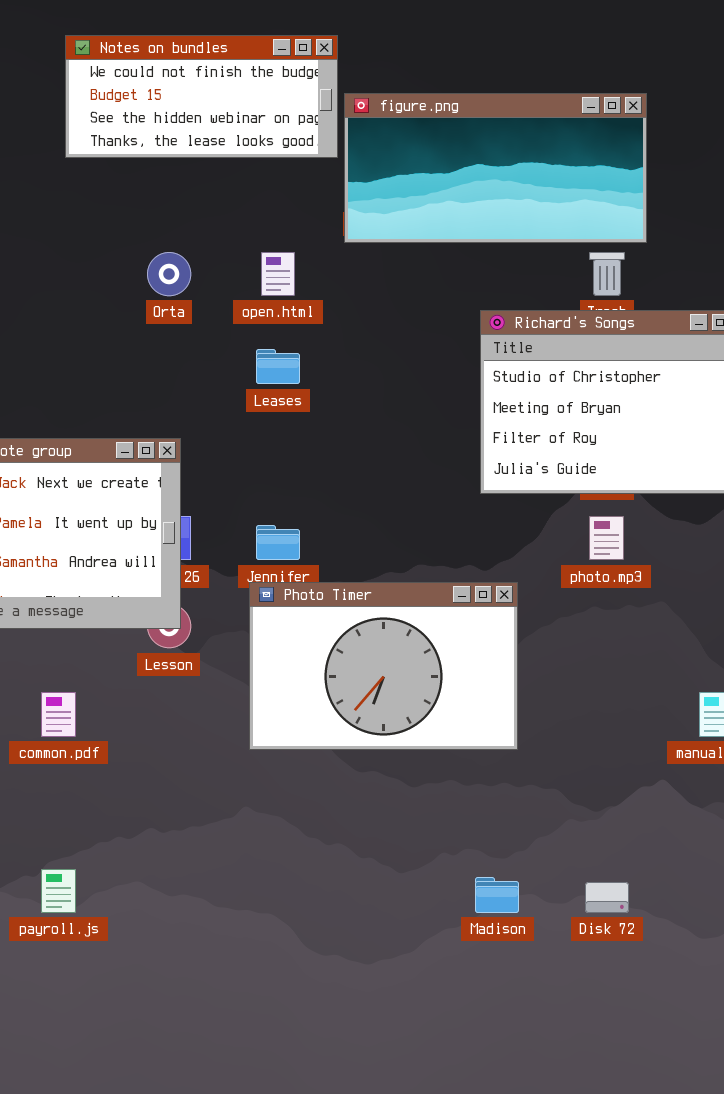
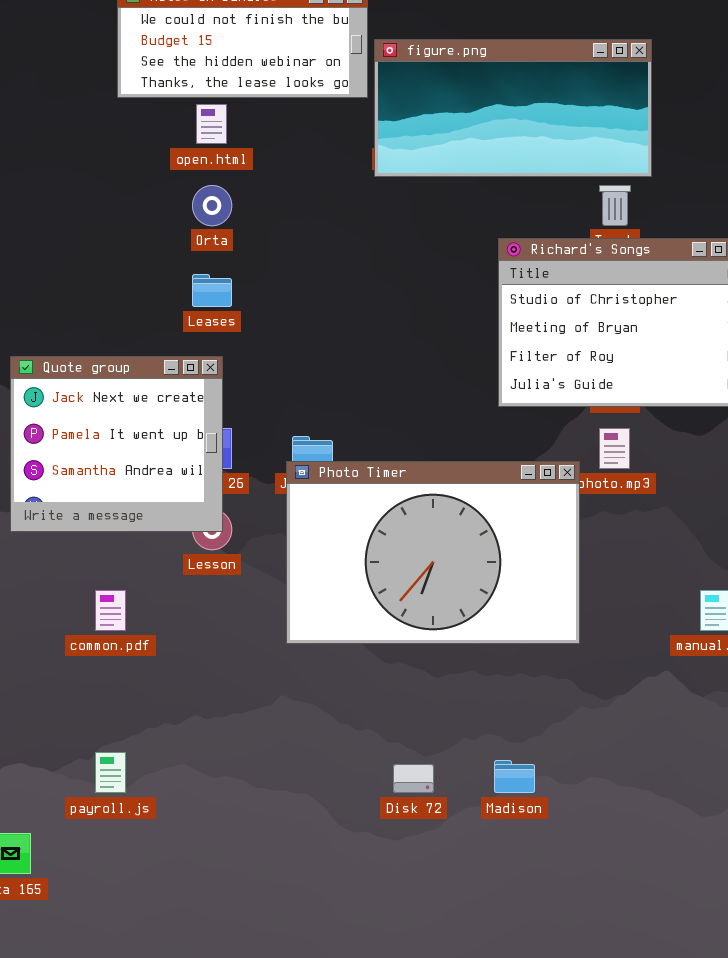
open.html: [261,252,295,296] -> [196,104,227,144], moved
Leases: [256,349,300,384] -> [192,274,232,307], moved
Photo Timer: [249,582,518,750] -> [286,461,580,644], resized
Disk 72: [585,882,629,913] -> [393,764,434,793], moved

